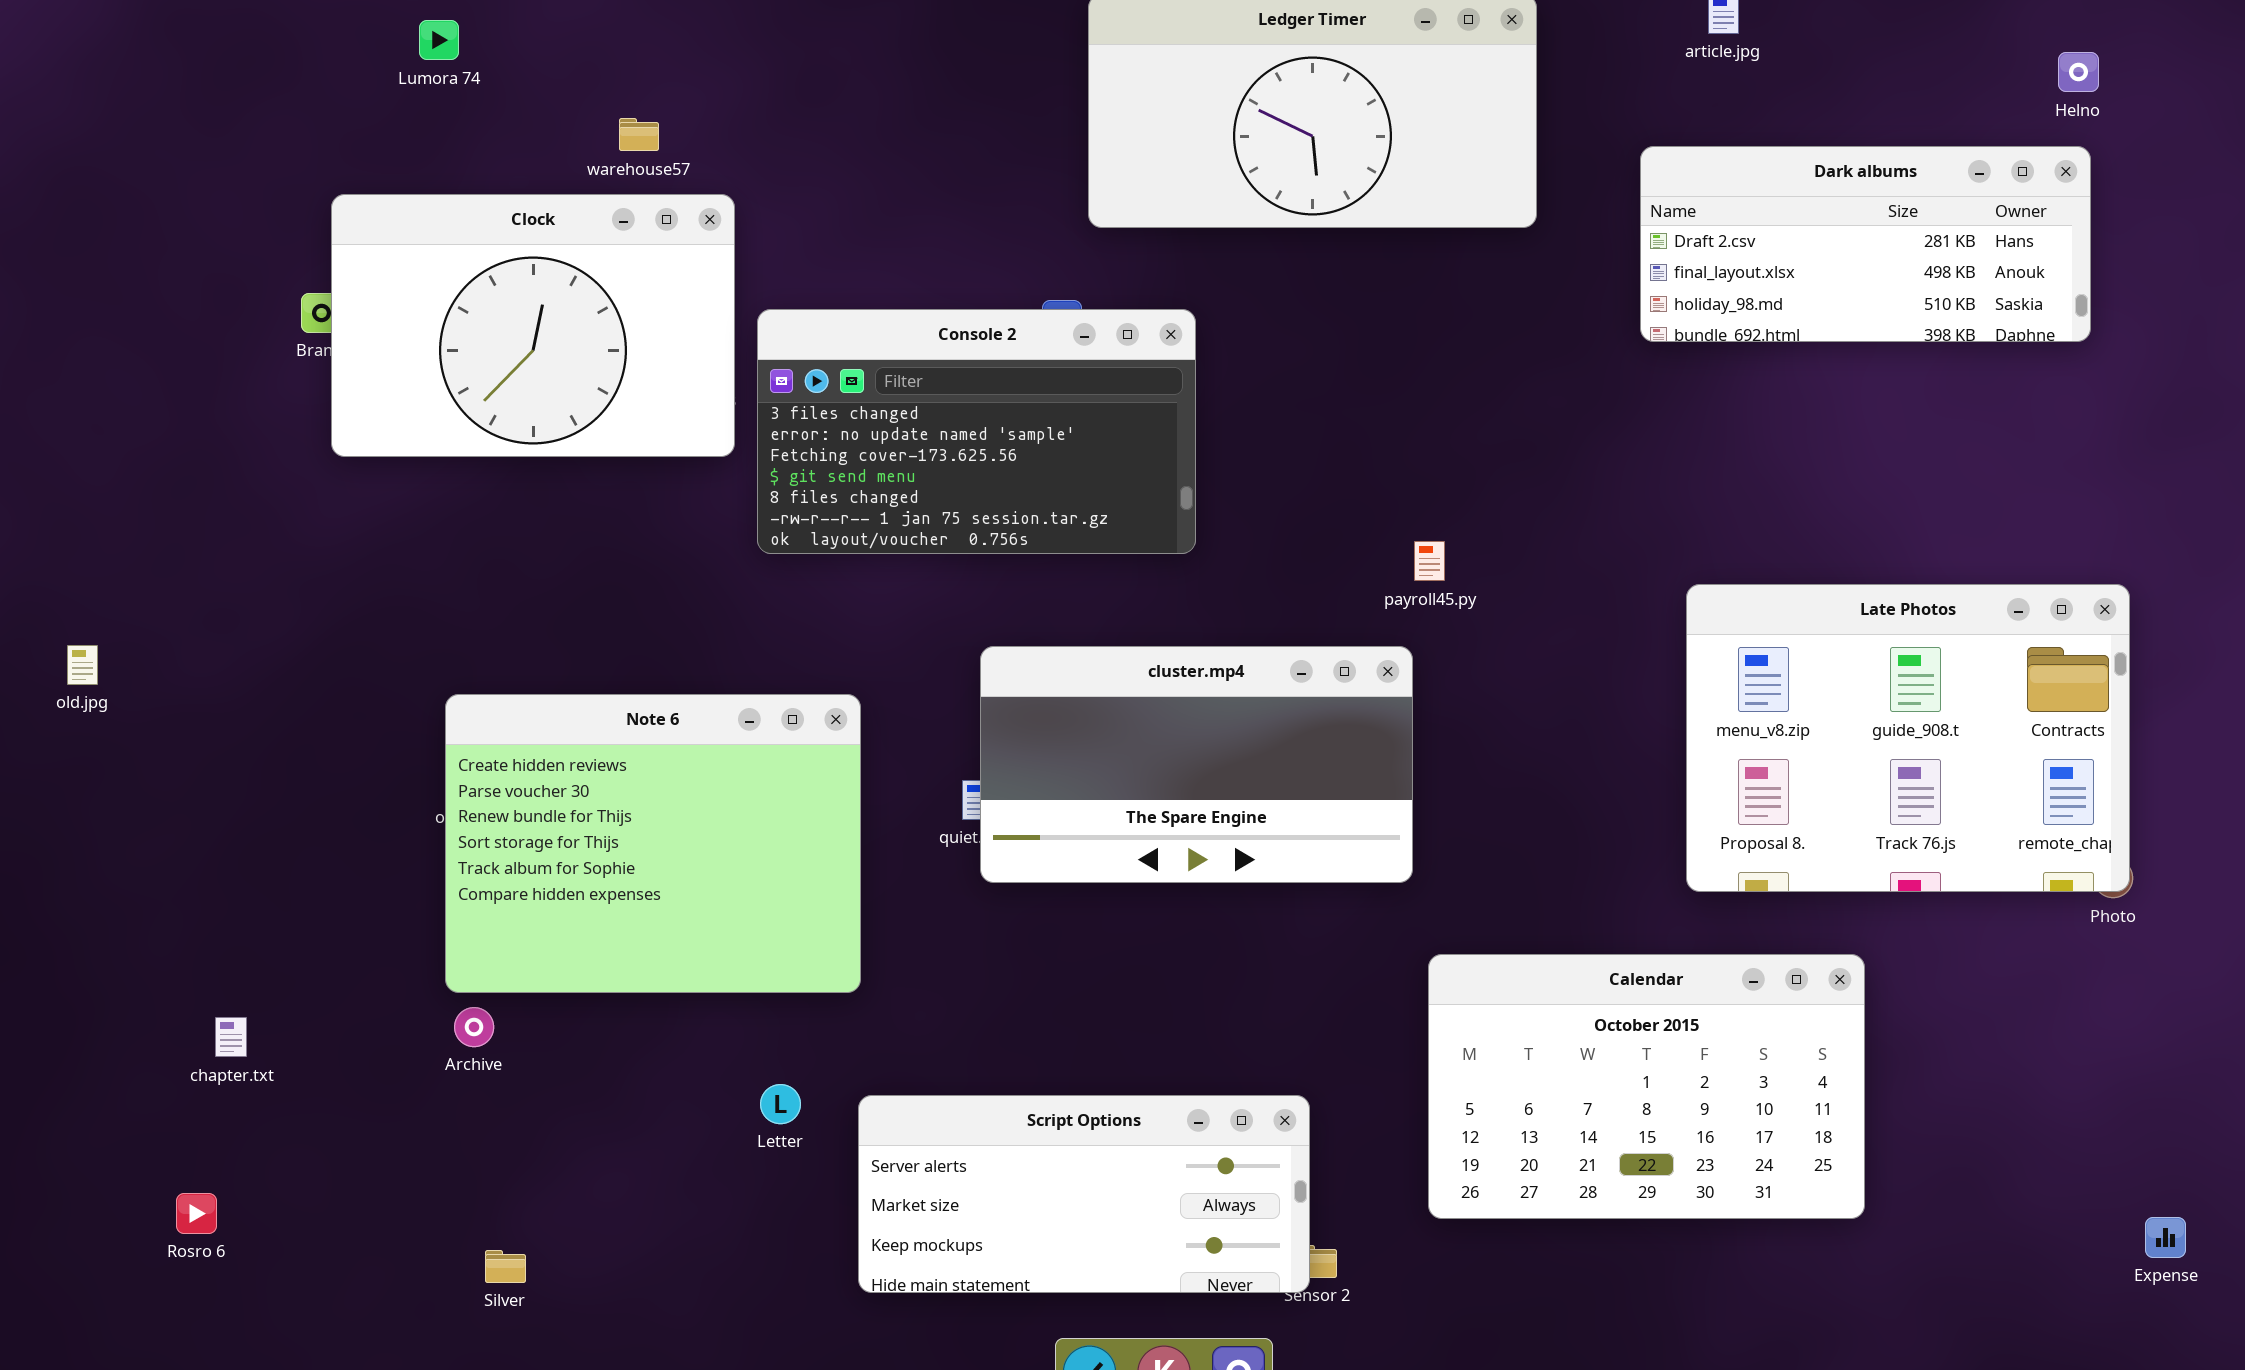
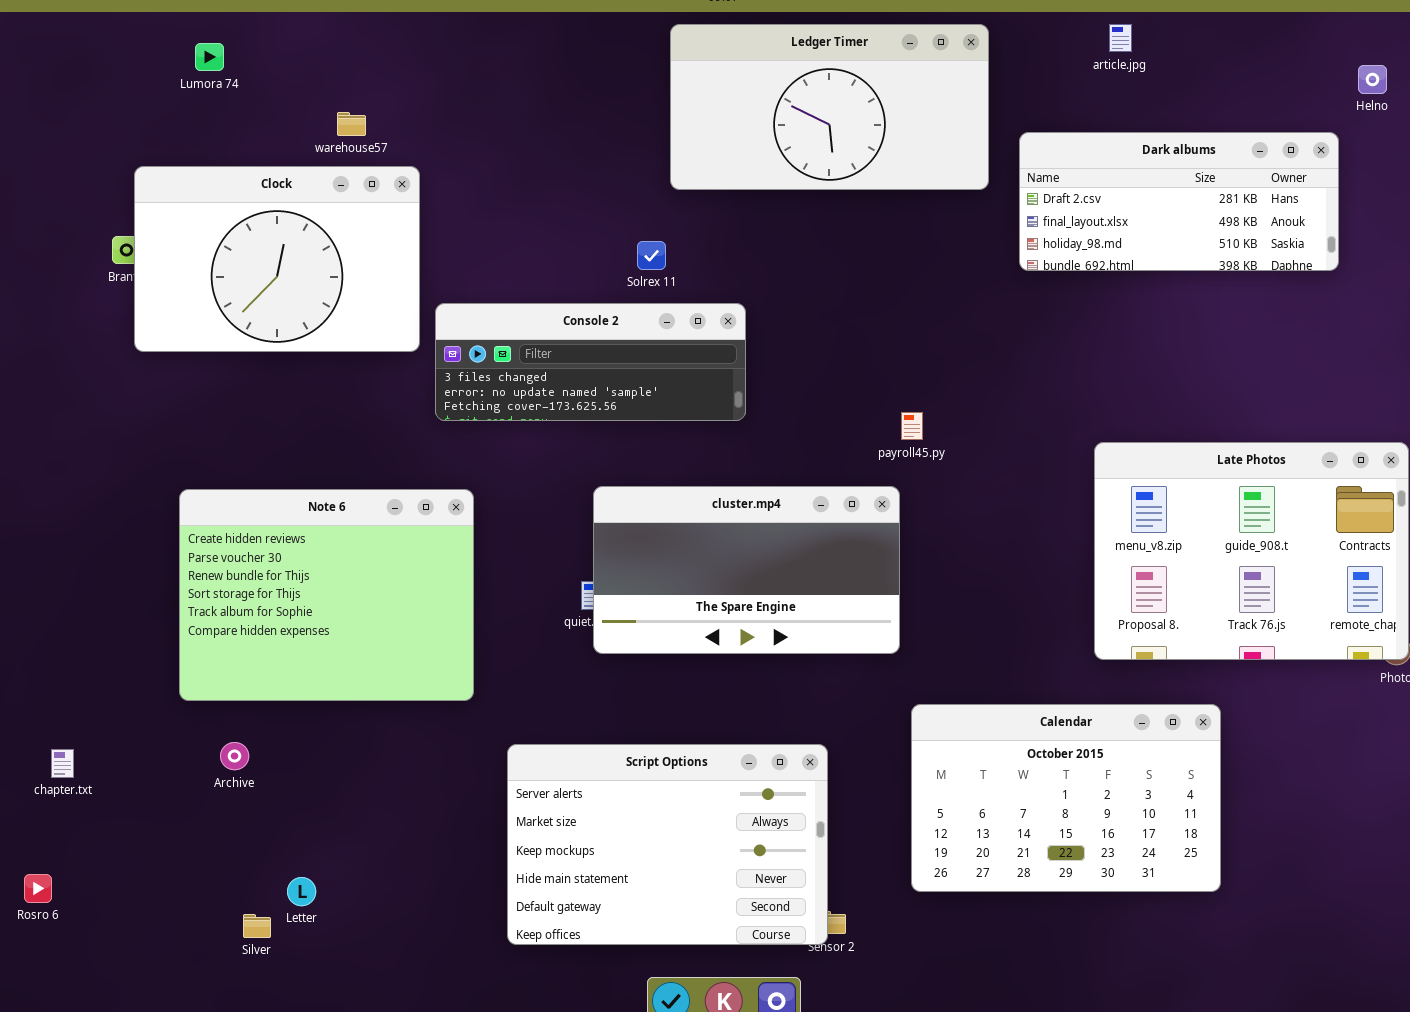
Dark albums: [1640,146,2091,342] -> [1019,132,1339,271], moved
Console 2: [757,309,1196,554] -> [435,303,746,421], resized
Note 6: [445,694,861,993] -> [179,489,474,701], moved
Letter: [760,1084,801,1124] -> [287,877,316,906], moved
Script Options: [858,1095,1310,1293] -> [507,744,828,945], resized

